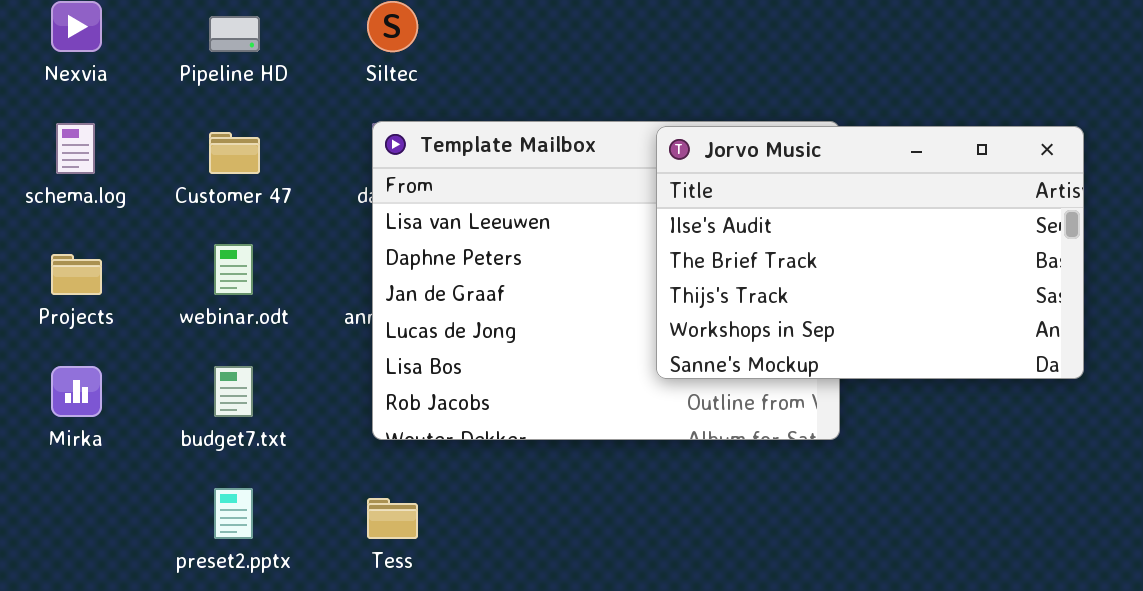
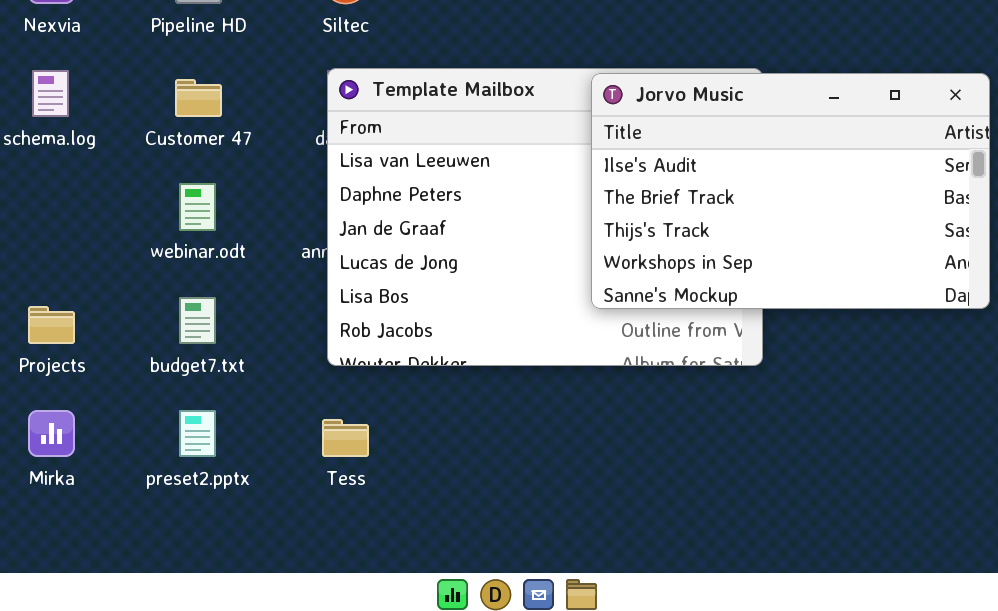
Projects: [51,254,102,295] -> [28,306,75,344], moved
Mirka: [51,366,102,417] -> [28,410,75,457], moved

